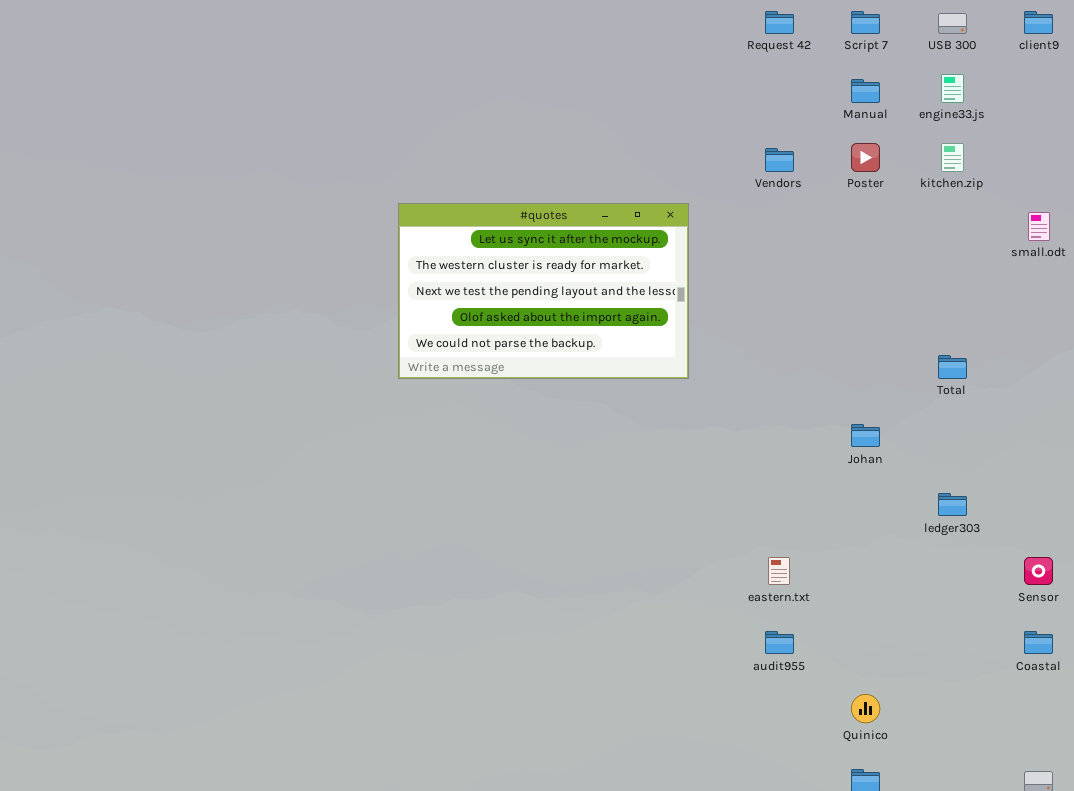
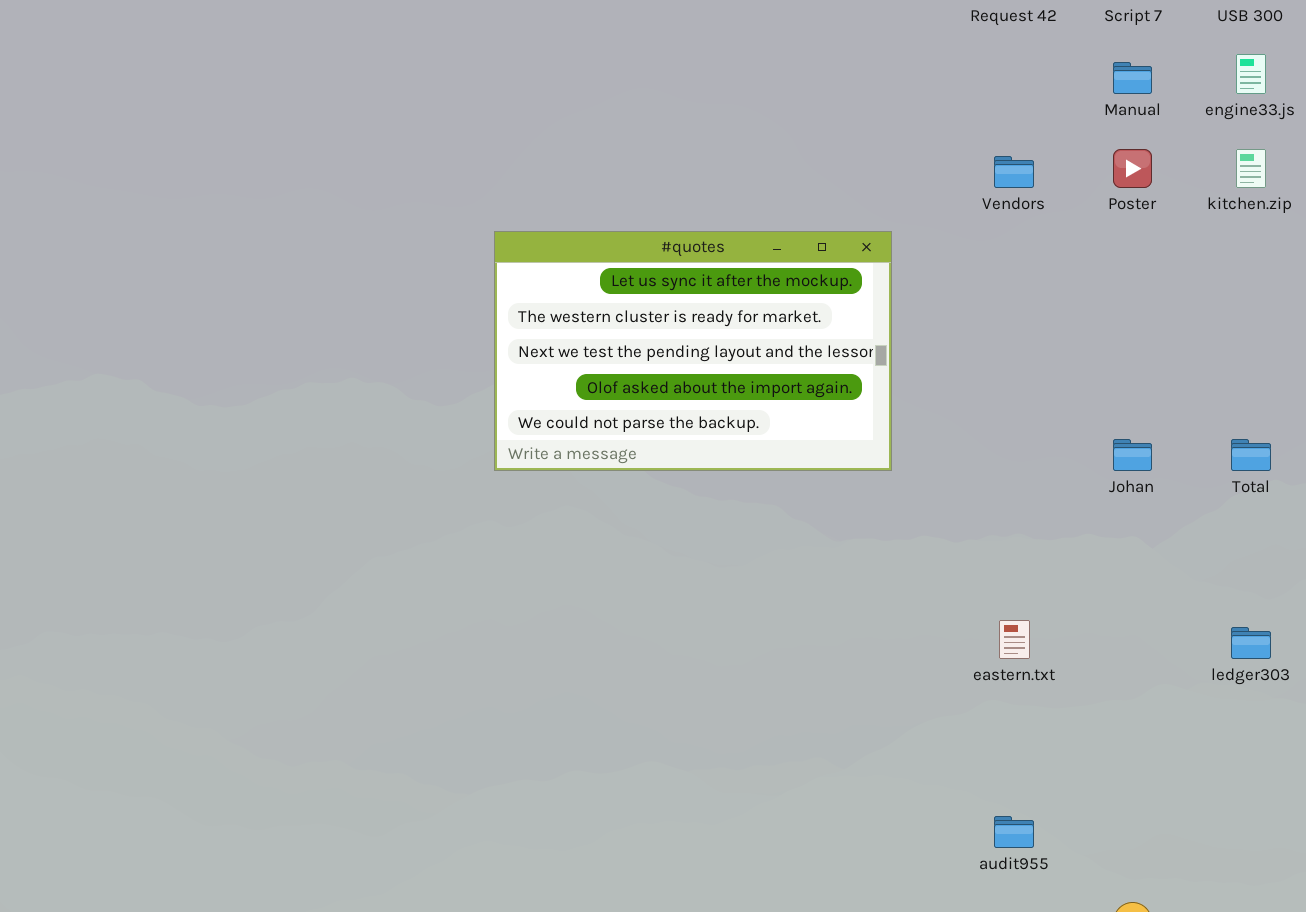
Johan: [851,424,880,447] -> [1113,439,1152,471], moved
eastern.txt: [768,557,790,585] -> [999,620,1030,659], moved

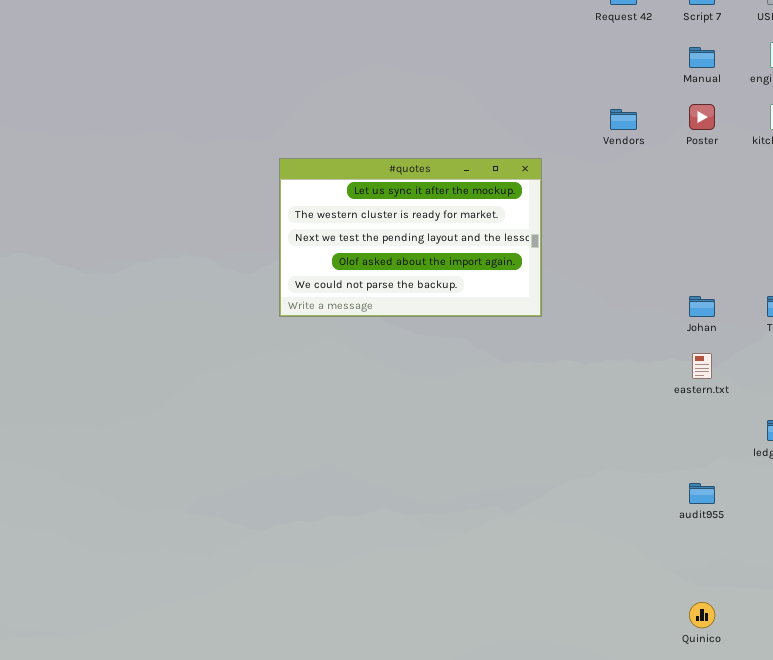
eastern.txt: [999,620,1030,659] -> [692,353,712,379], moved
audit955: [994,816,1034,848] -> [689,483,715,504], moved

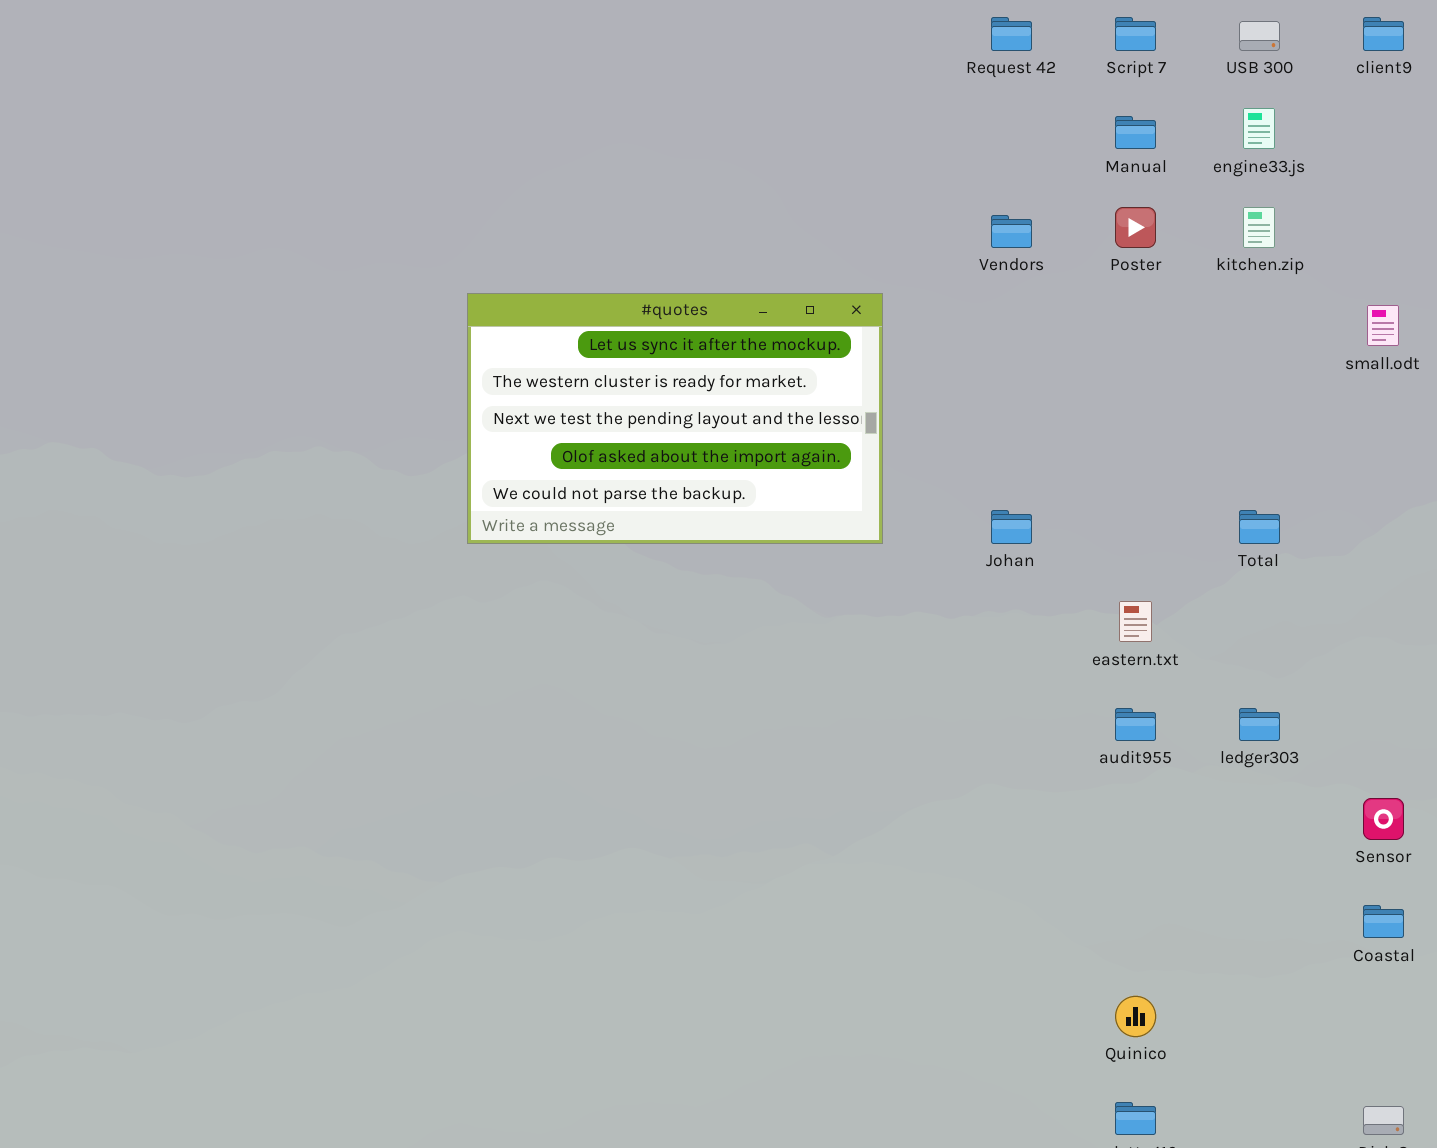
Johan: [689,296,715,317] -> [991,510,1032,544], moved
audit955: [689,483,715,504] -> [1115,708,1156,741], moved

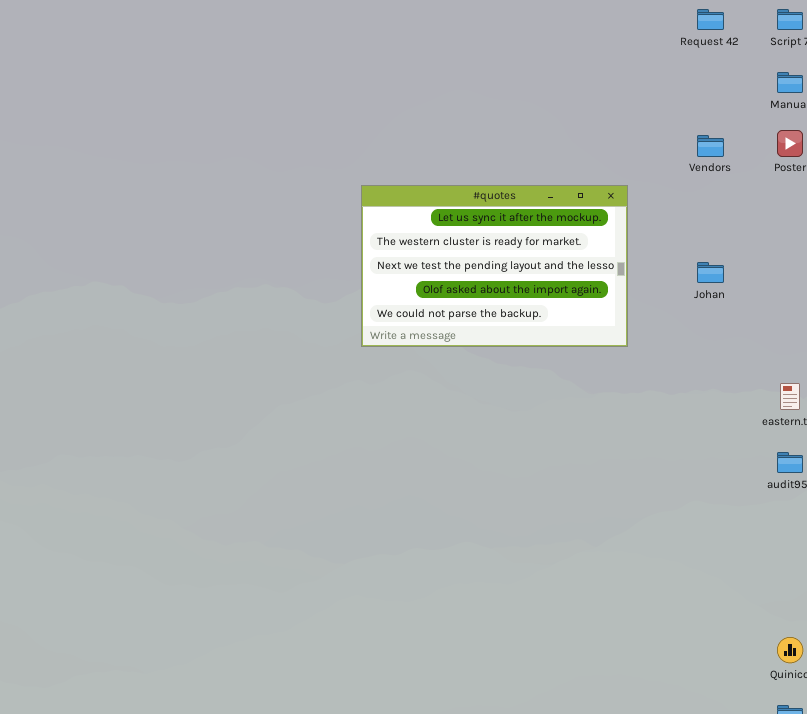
Johan: [991,510,1032,544] -> [697,262,724,283], moved

